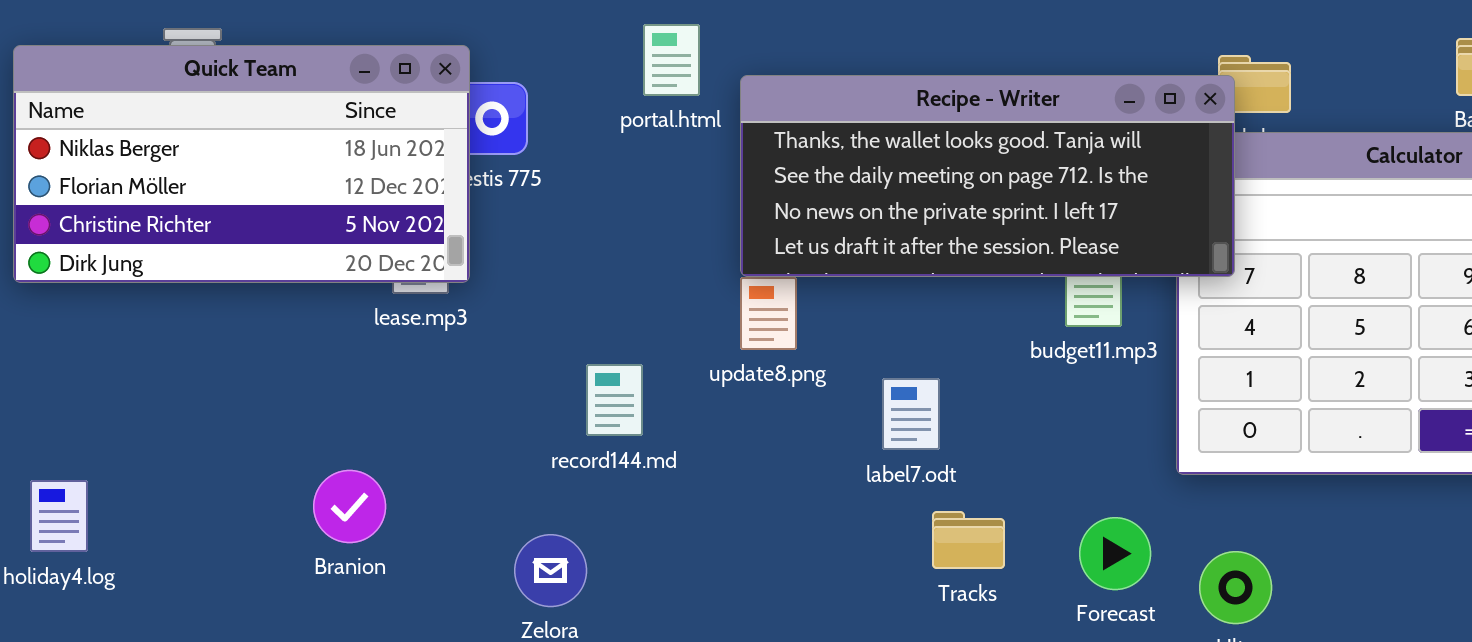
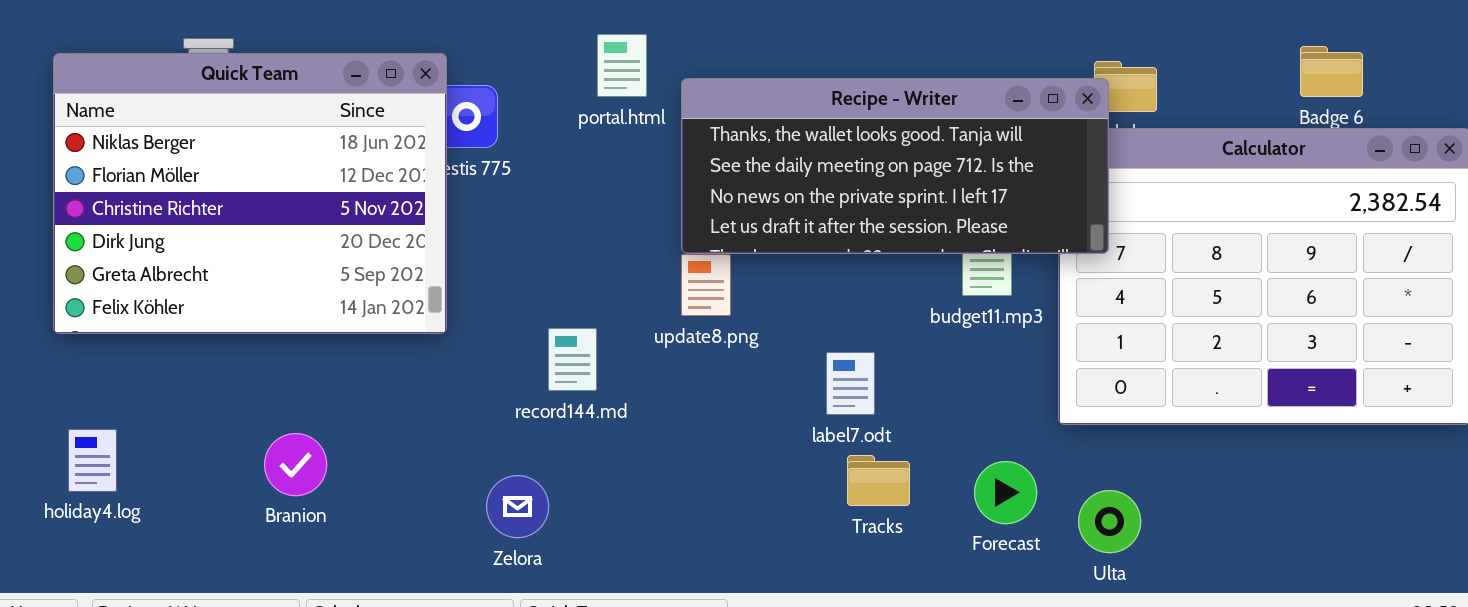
Quick Team: [13,45,470,283] -> [53,53,447,334], resized
label7.odt: [882,378,940,450] -> [826,352,875,415], moved
Branion: [313,470,386,543] -> [264,433,327,496], moved

